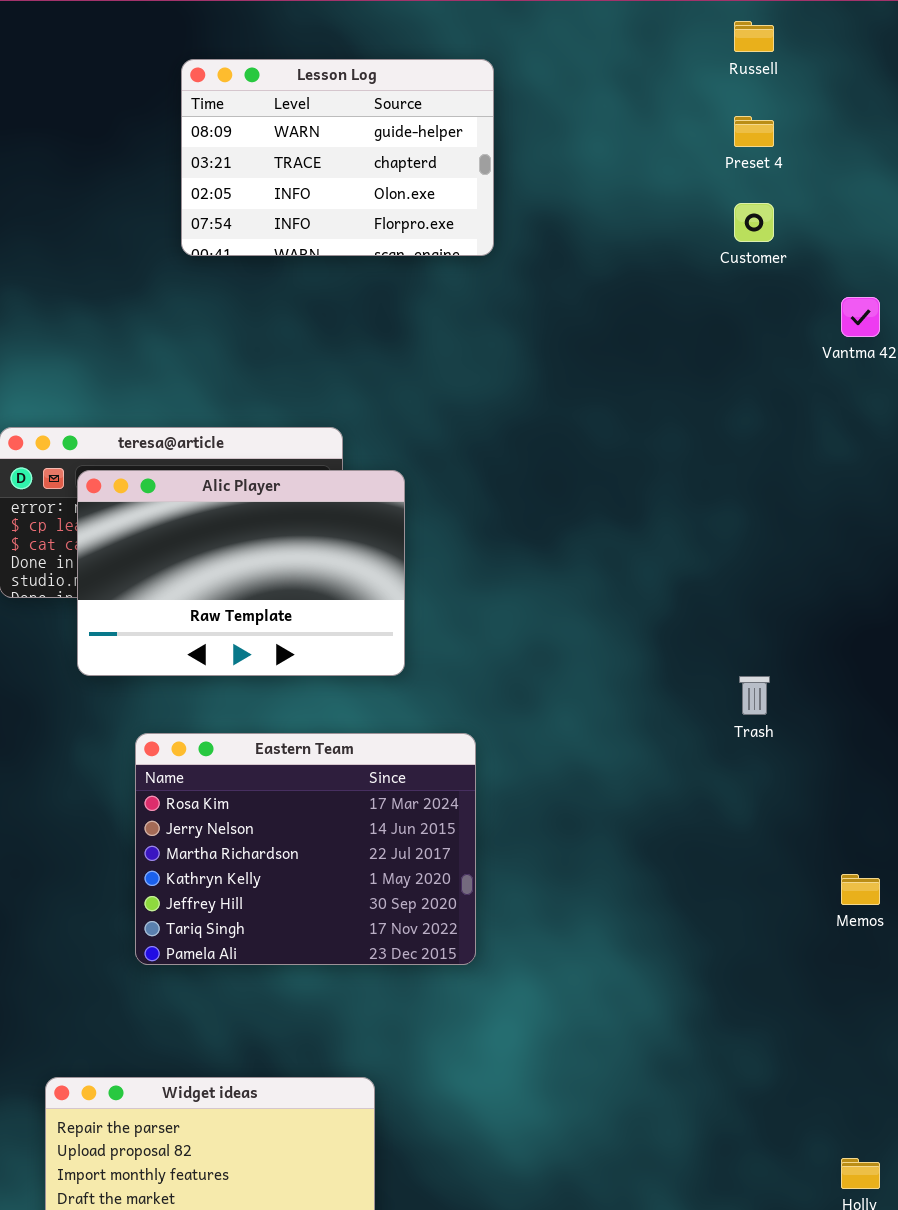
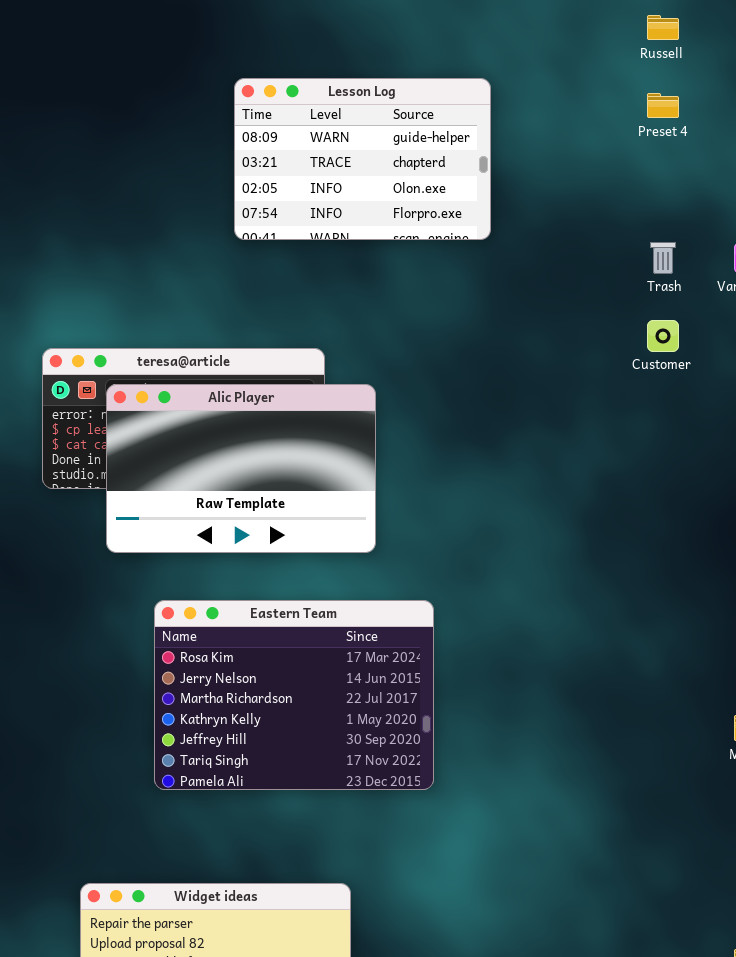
Lesson Log: [181,59,494,256] -> [234,78,491,240], moved
Customer: [734,203,774,242] -> [647,320,679,352], moved
Trash: [739,676,770,715] -> [650,242,676,274], moved

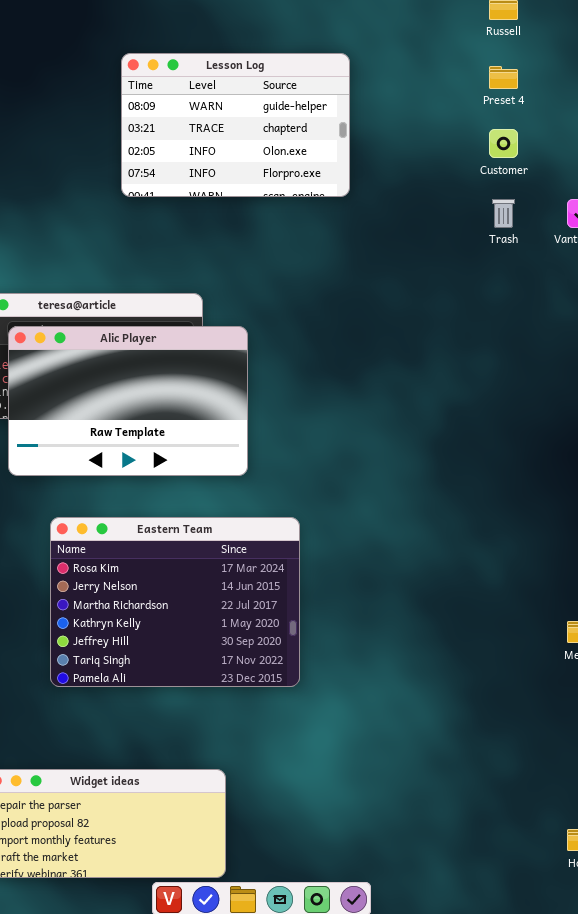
Customer: [647,320,679,352] -> [489,129,518,158], moved

